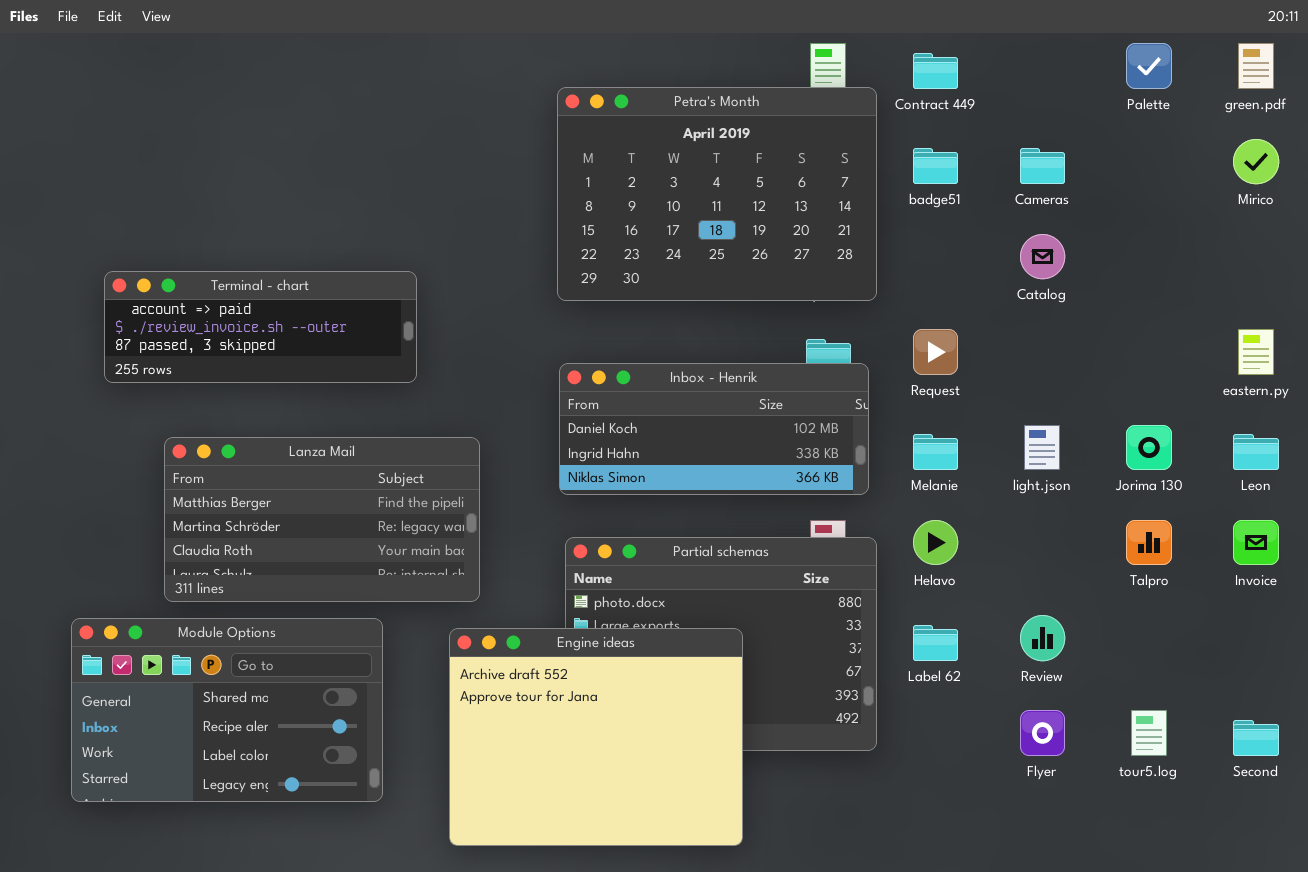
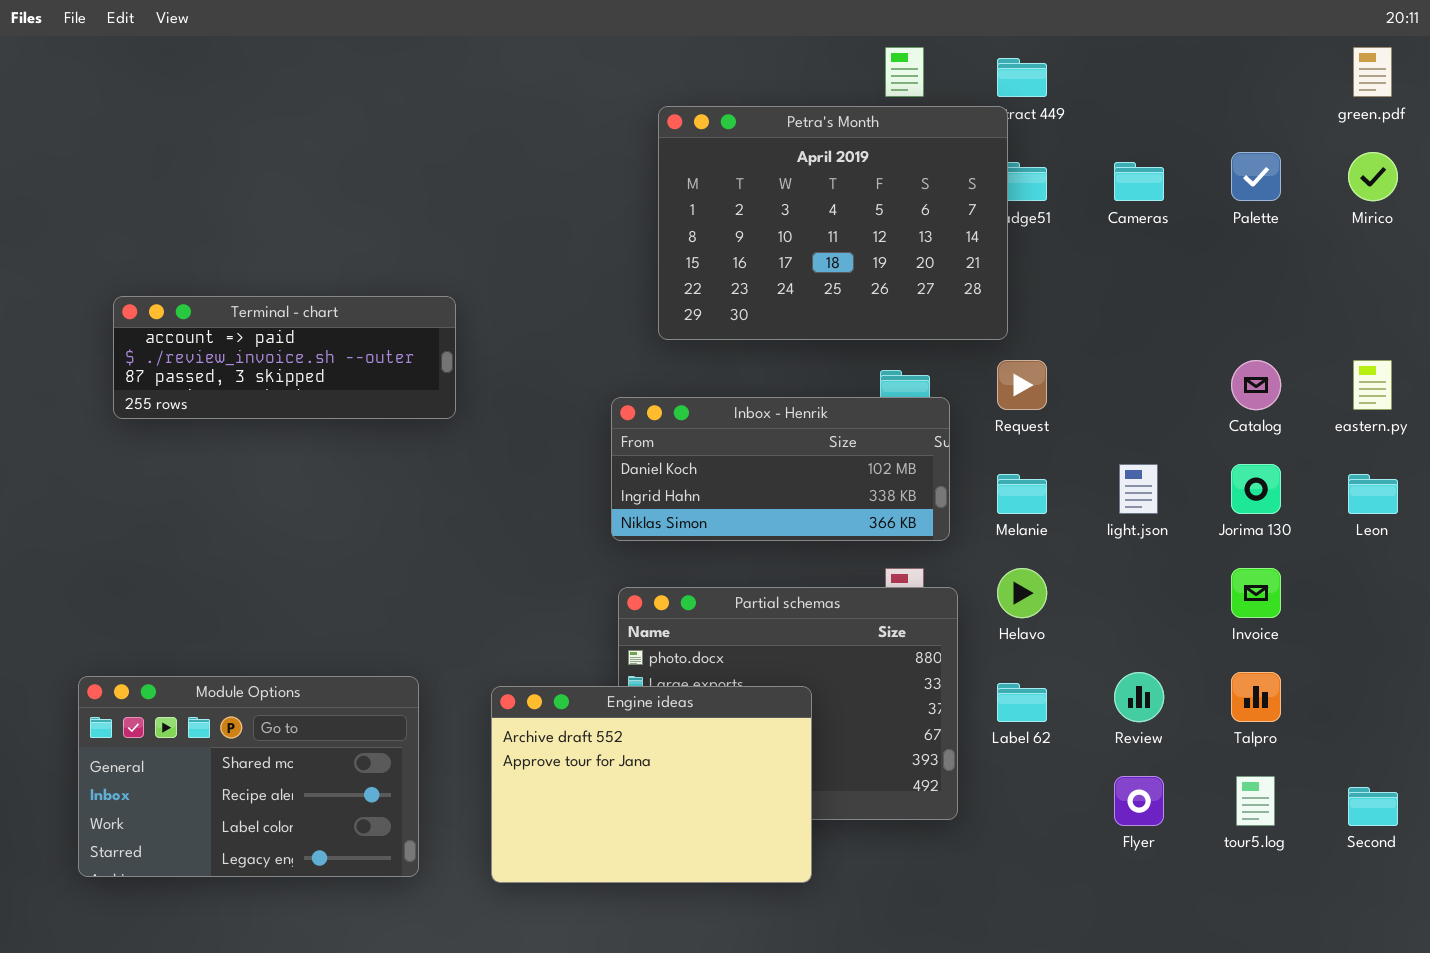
Palette: [1126,43,1172,89] -> [1231,152,1281,201], moved
Petra's Month: [557,87,877,301] -> [658,106,1008,340], moved
Catalog: [1020,234,1065,279] -> [1231,360,1281,410], moved
Lanza Mail: [164,437,480,602] -> none, closed
Talpro: [1126,520,1172,565] -> [1231,672,1281,722], moved
Invoice: [1233,520,1279,565] -> [1231,568,1281,618], moved
Engine ideas: [449,628,743,846] -> [491,686,812,883], resized

